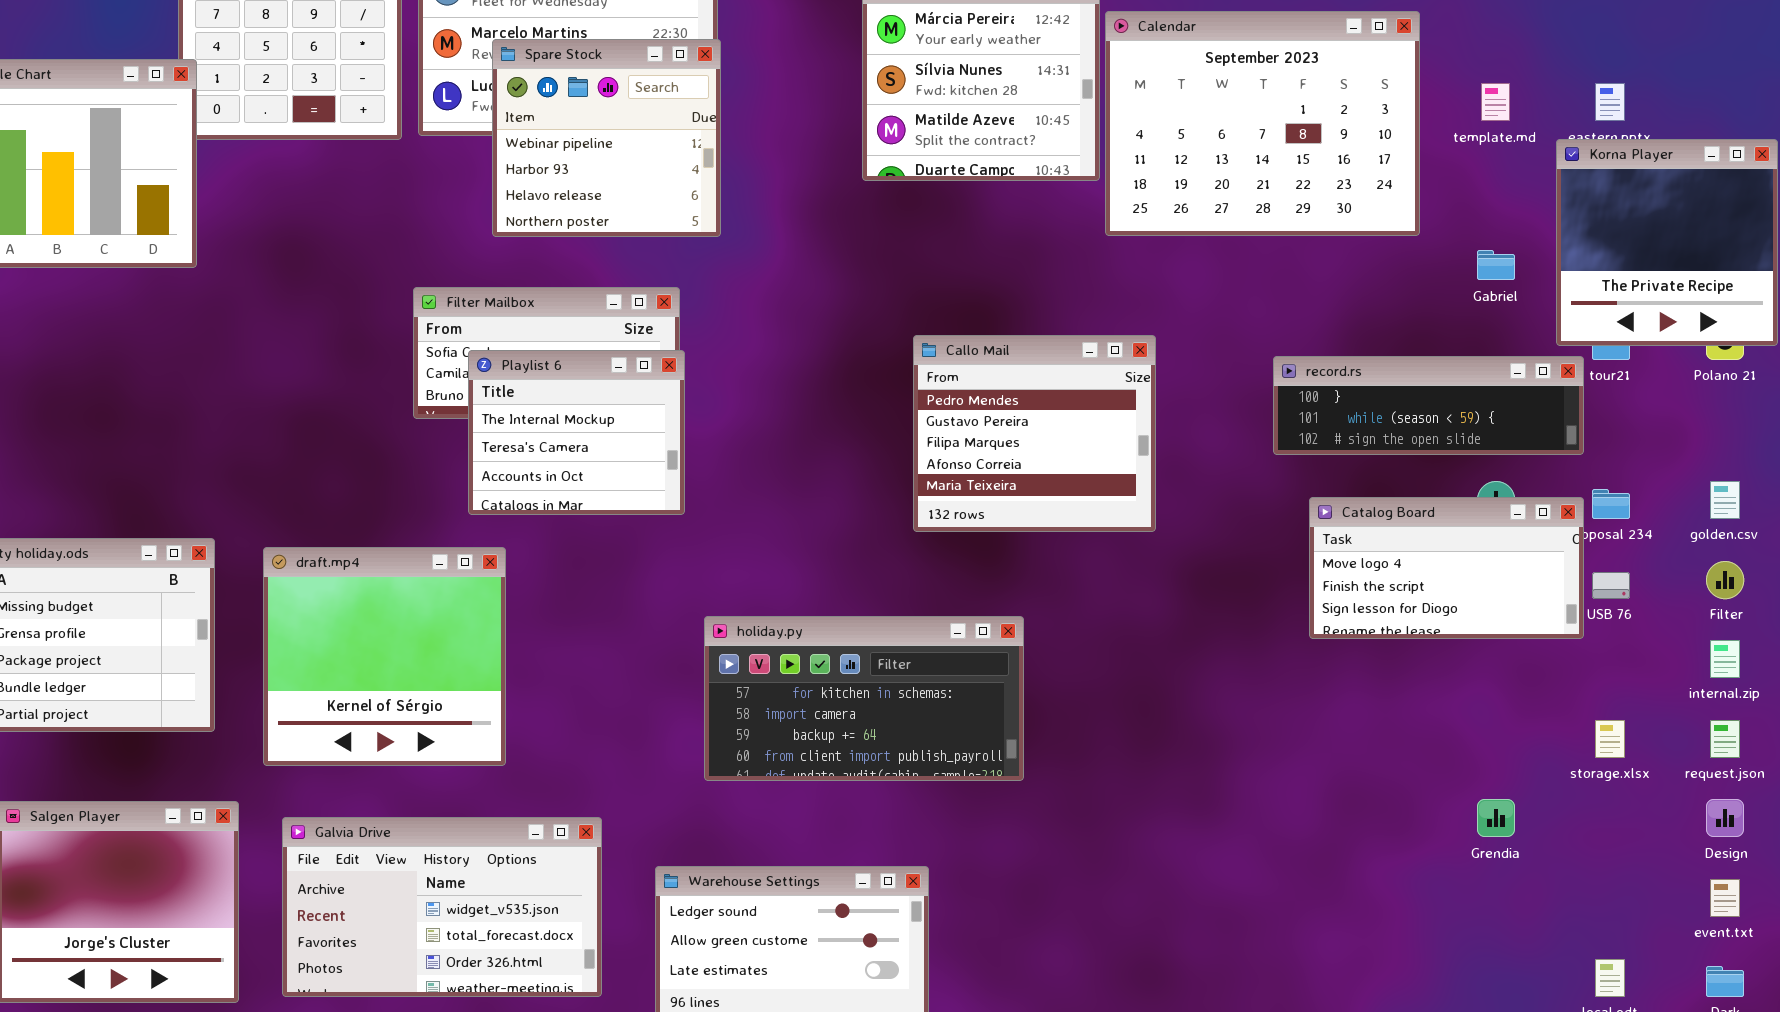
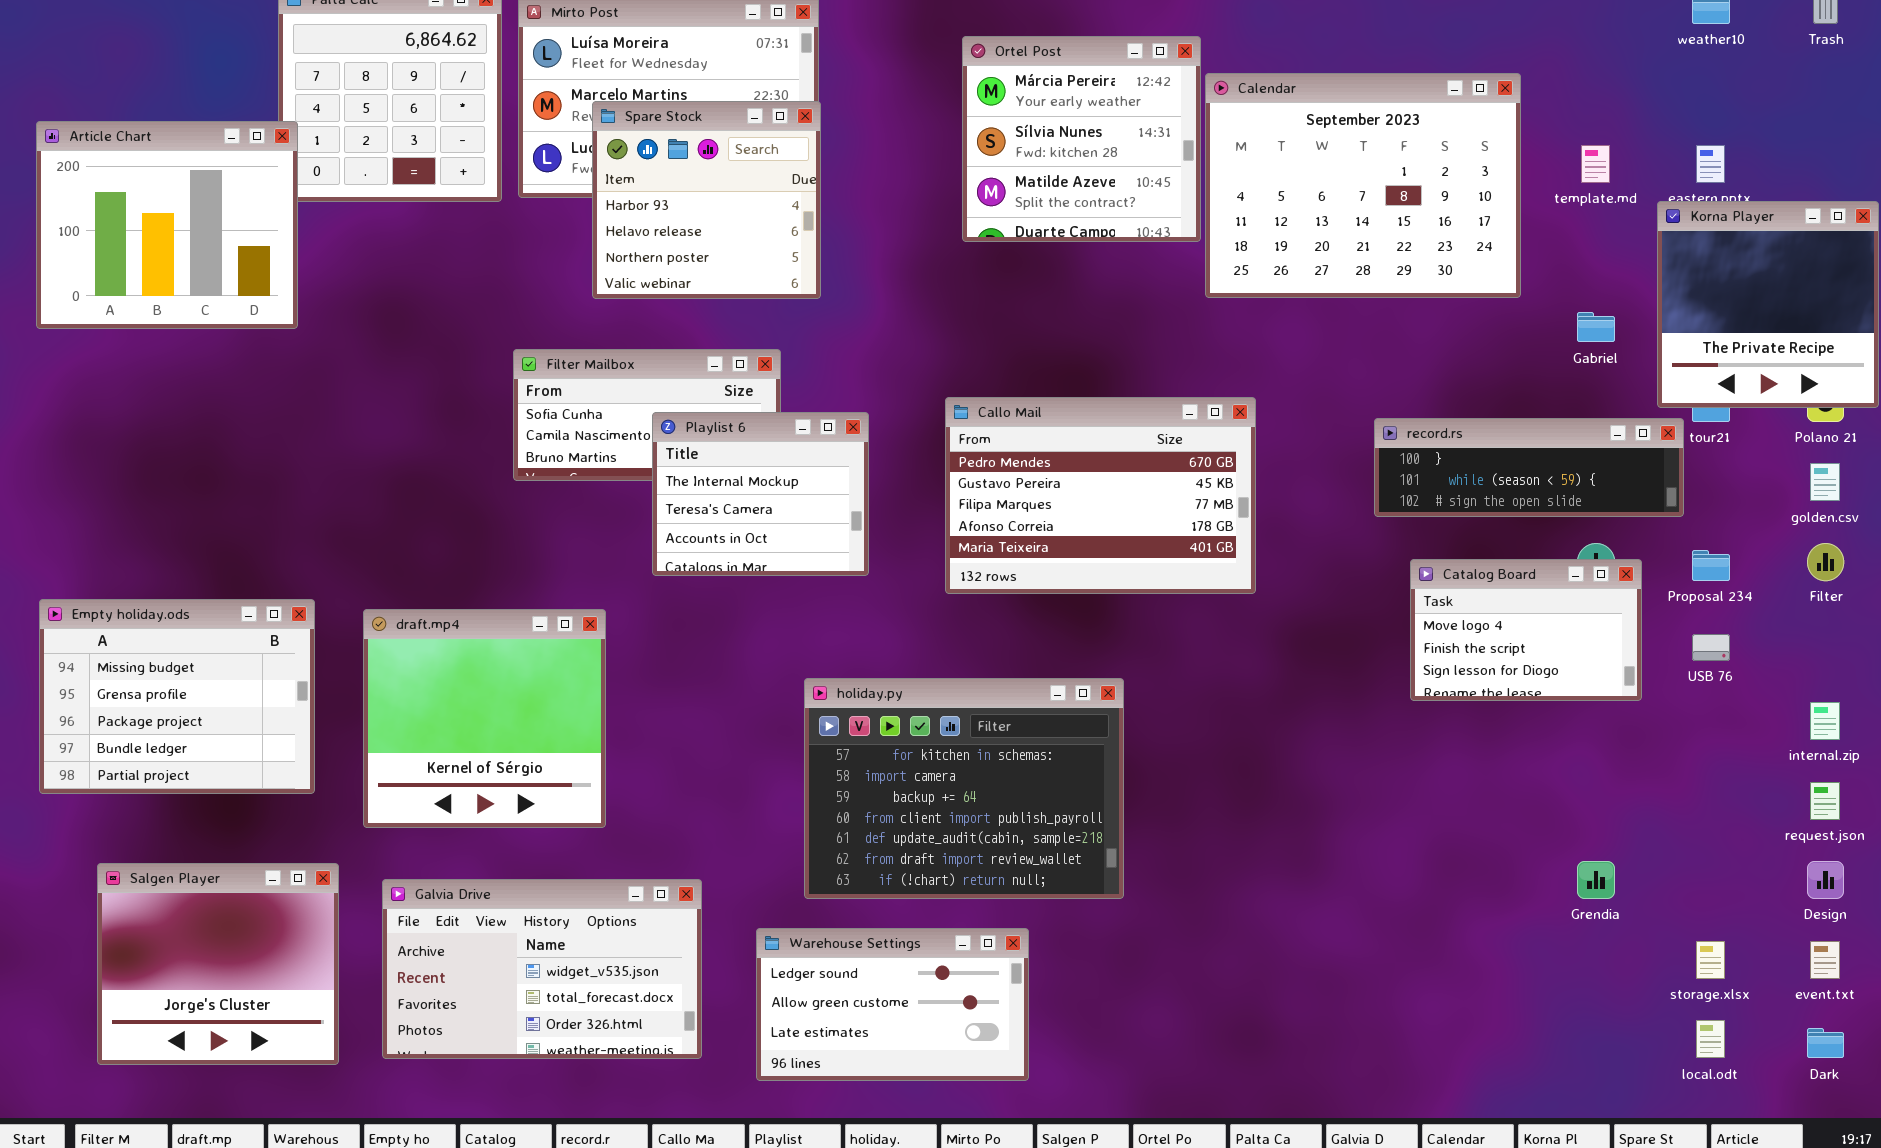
Spare Stock: [492,39,721,237] -> [592,101,821,299], scrolled down 1 row
Callo Mail: [913,335,1156,532] -> [945,397,1256,594], resized
Playlist 6: [468,350,685,515] -> [652,412,869,576], moved
golden.csv: [1710,481,1740,519] -> [1810,463,1840,501], moved
Catalog Board: [1309,497,1584,639] -> [1410,559,1642,701], resized
Filter: [1706,561,1744,599] -> [1807,543,1844,581], moved
holiday.py: [704,616,1024,781] -> [804,678,1124,899], resized
storage.xlsx: [1595,720,1625,758] -> [1696,941,1725,979], moved

